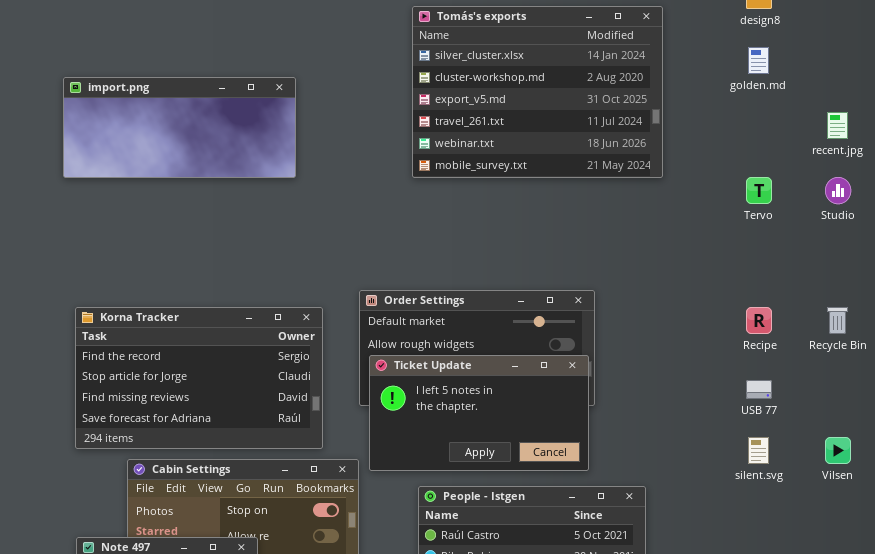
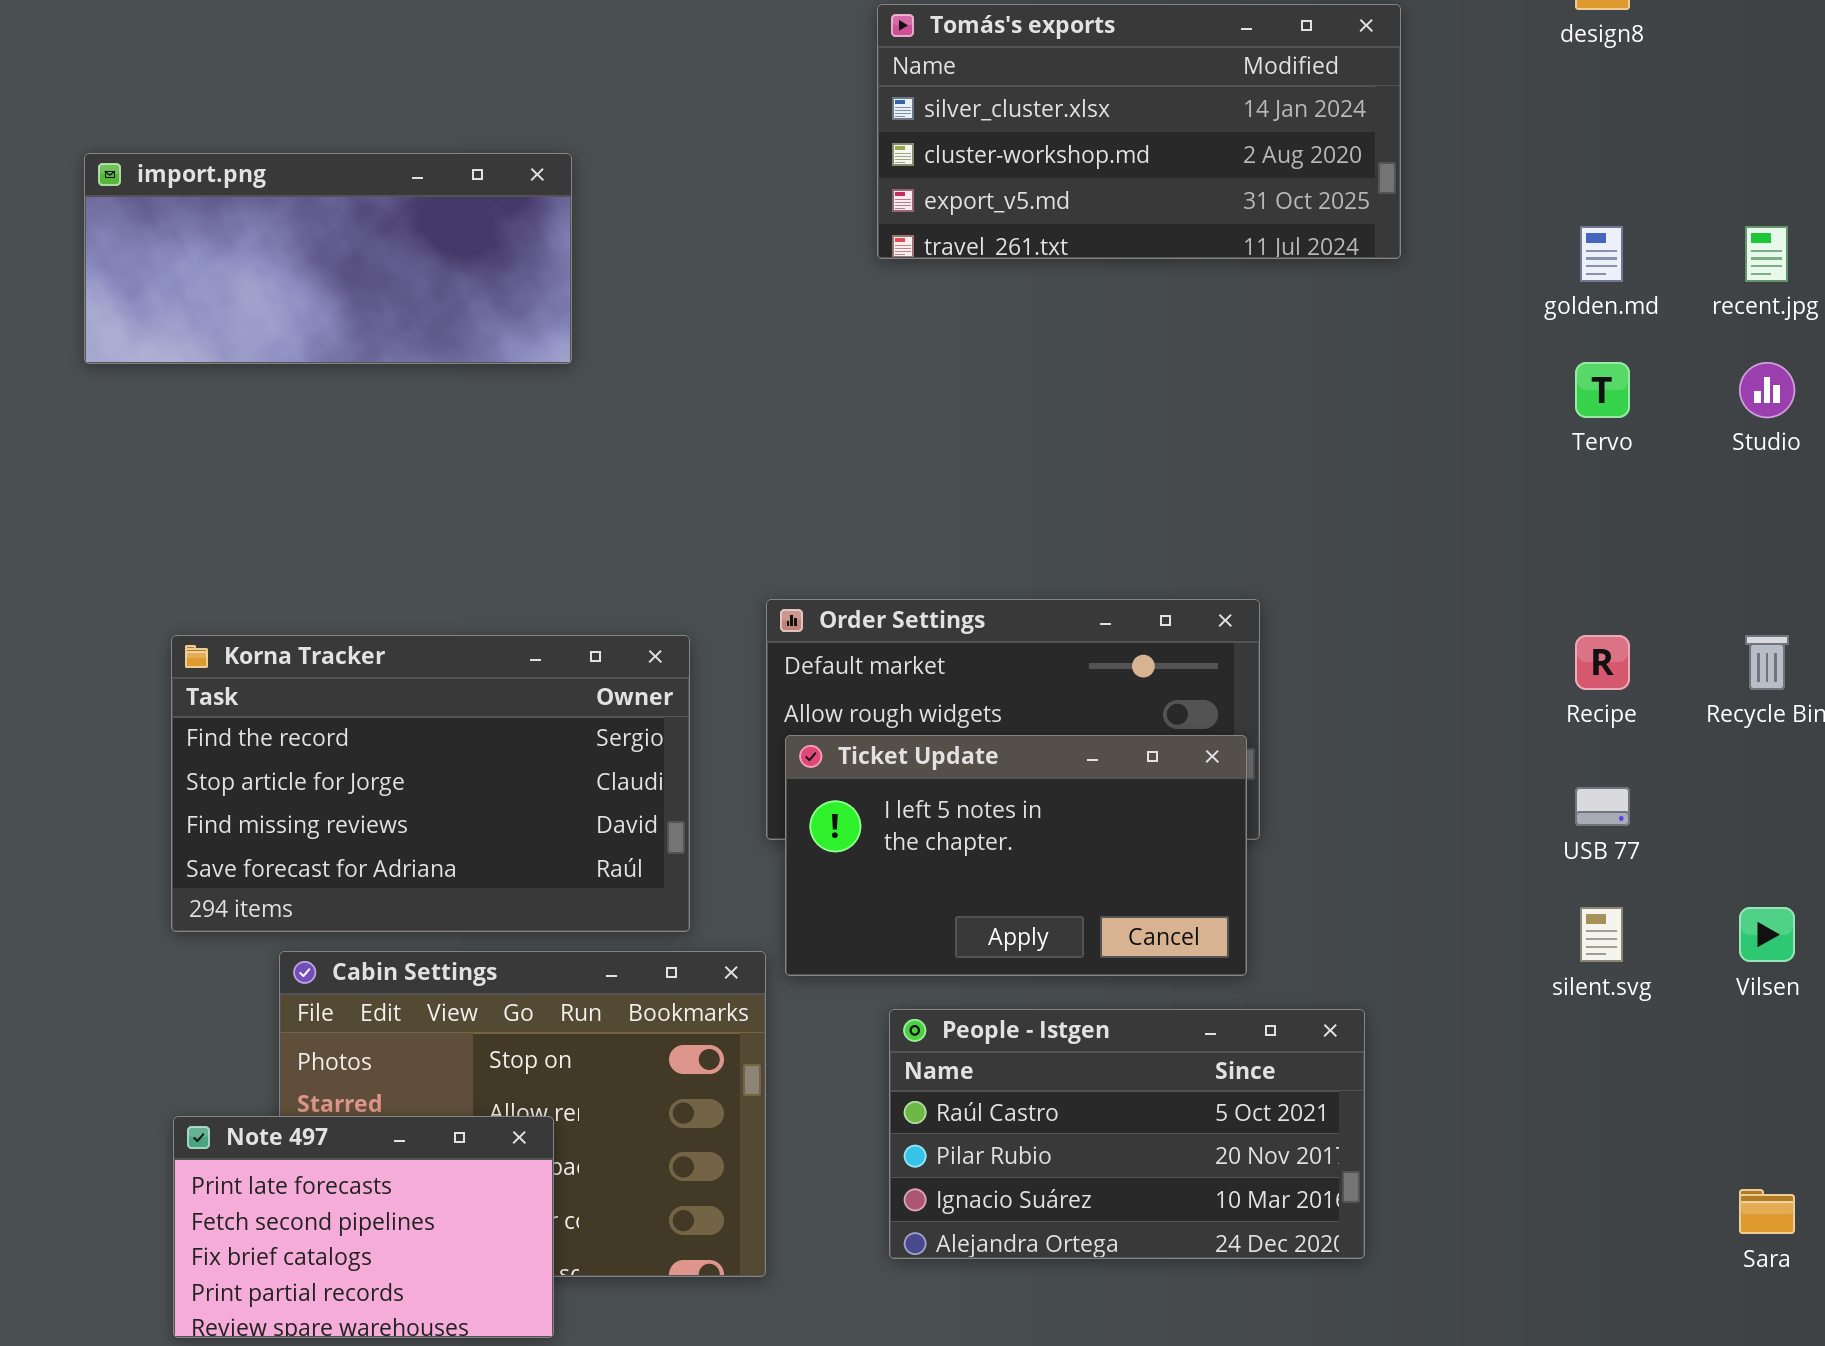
Tomás's exports: [412,6,663,178] -> [877,4,1401,259], resized
golden.md: [748,47,769,74] -> [1580,226,1623,282], moved
import.png: [63,77,296,178] -> [84,153,572,364], moved

